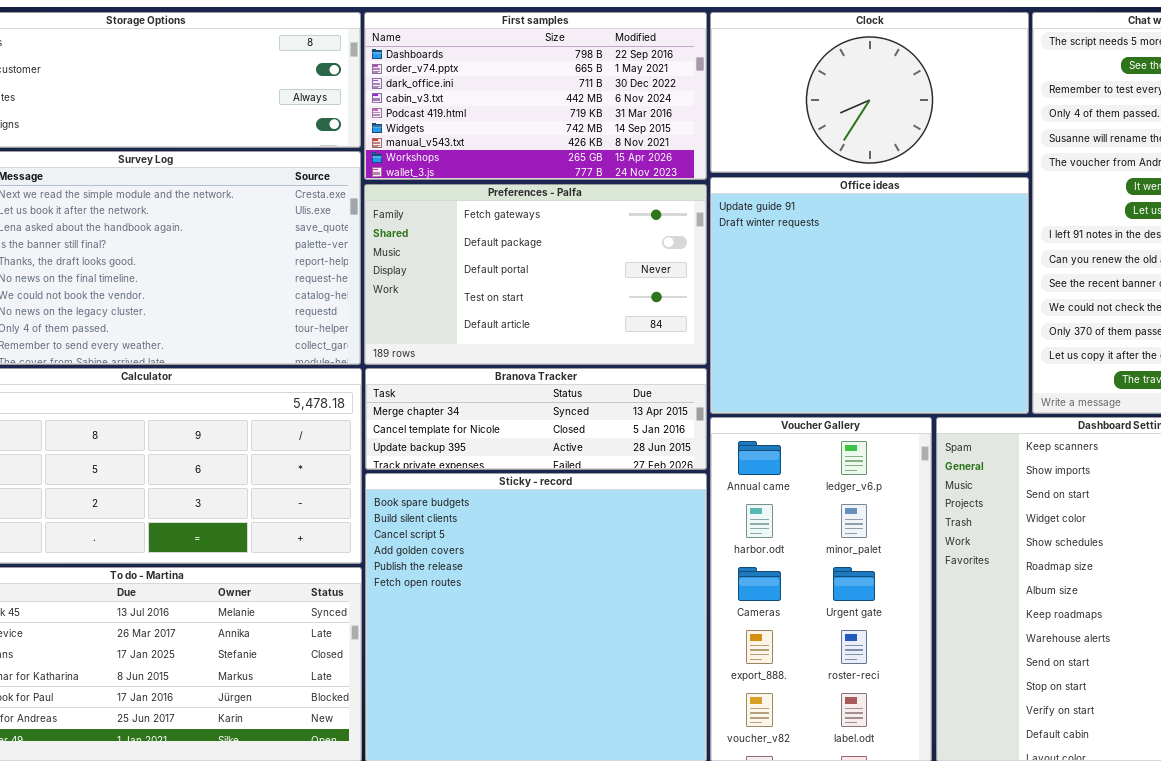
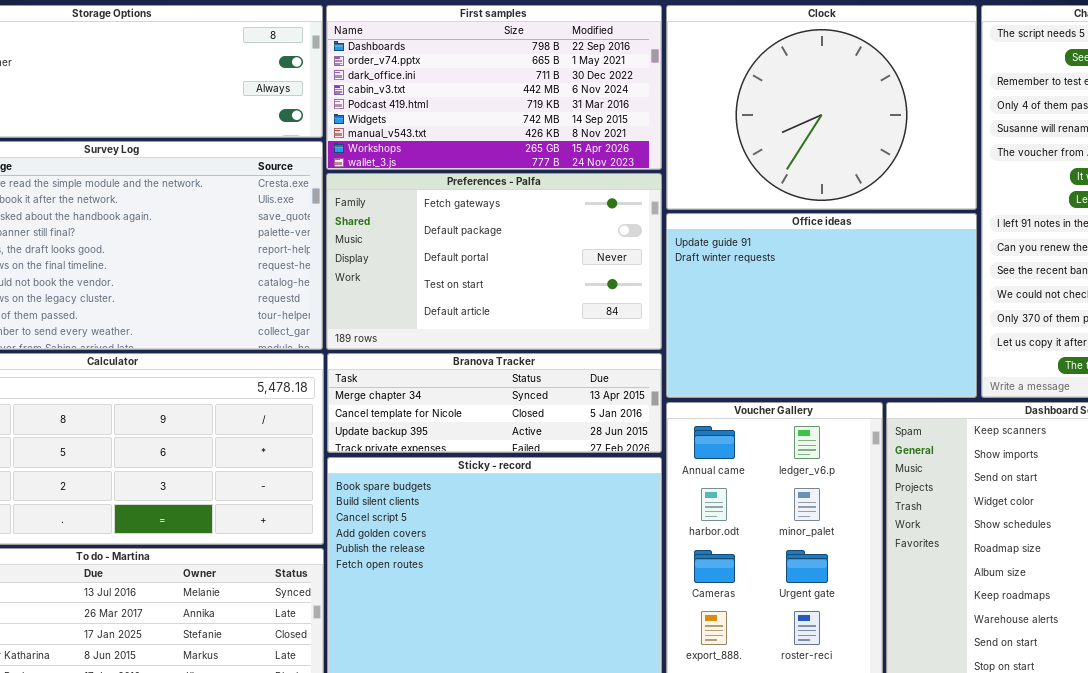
Clock: [710,12,1029,173] -> [666,5,977,210], resized
Office ideas: [710,177,1029,414] -> [666,213,977,398], resized

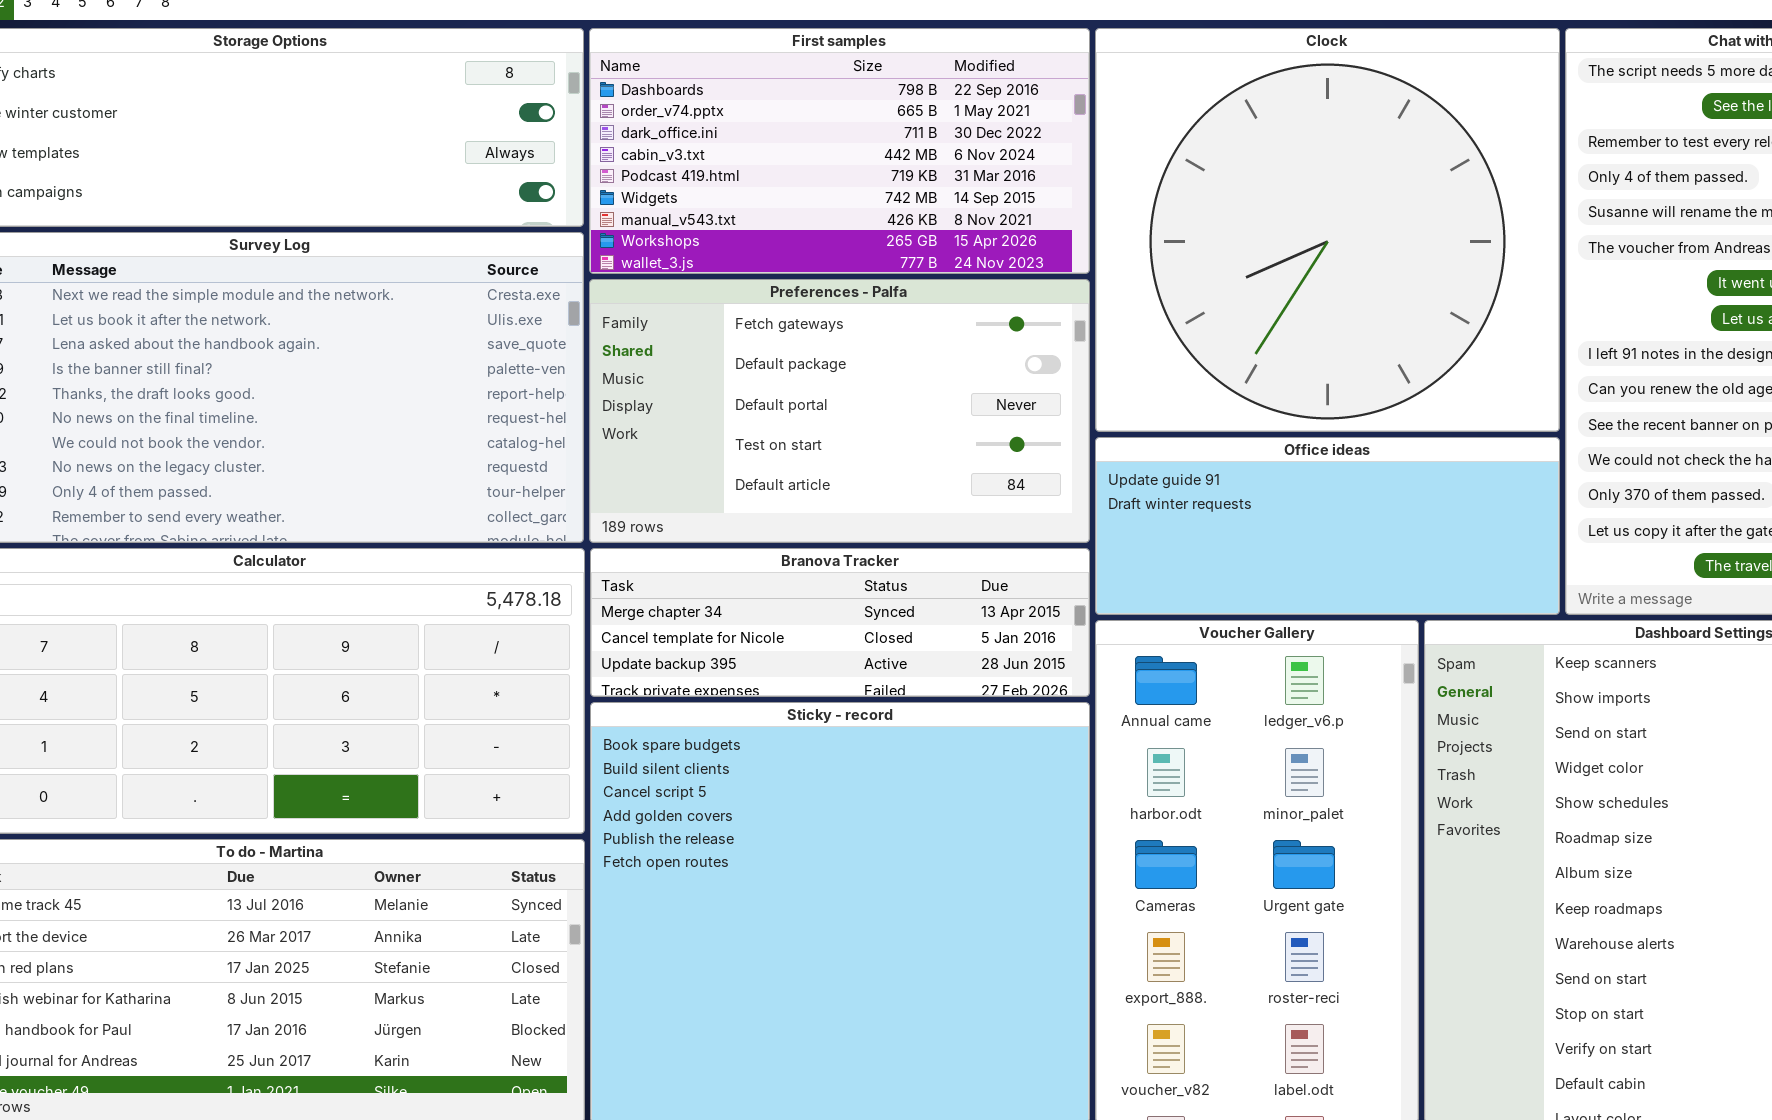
Clock: [666,5,977,210] -> [1095,28,1560,432], resized
Office ideas: [666,213,977,398] -> [1095,437,1560,615], resized

